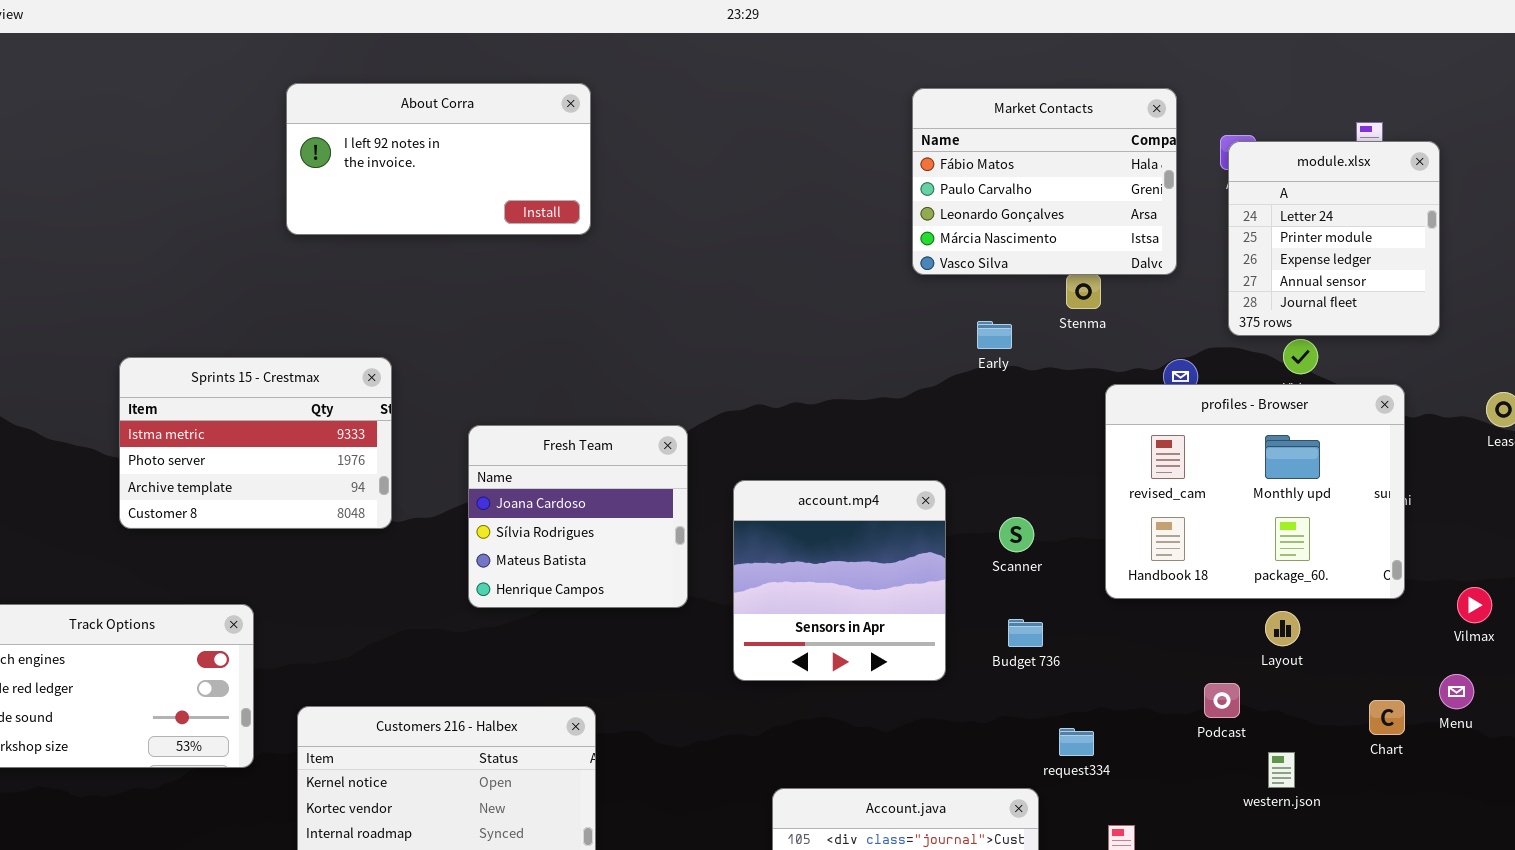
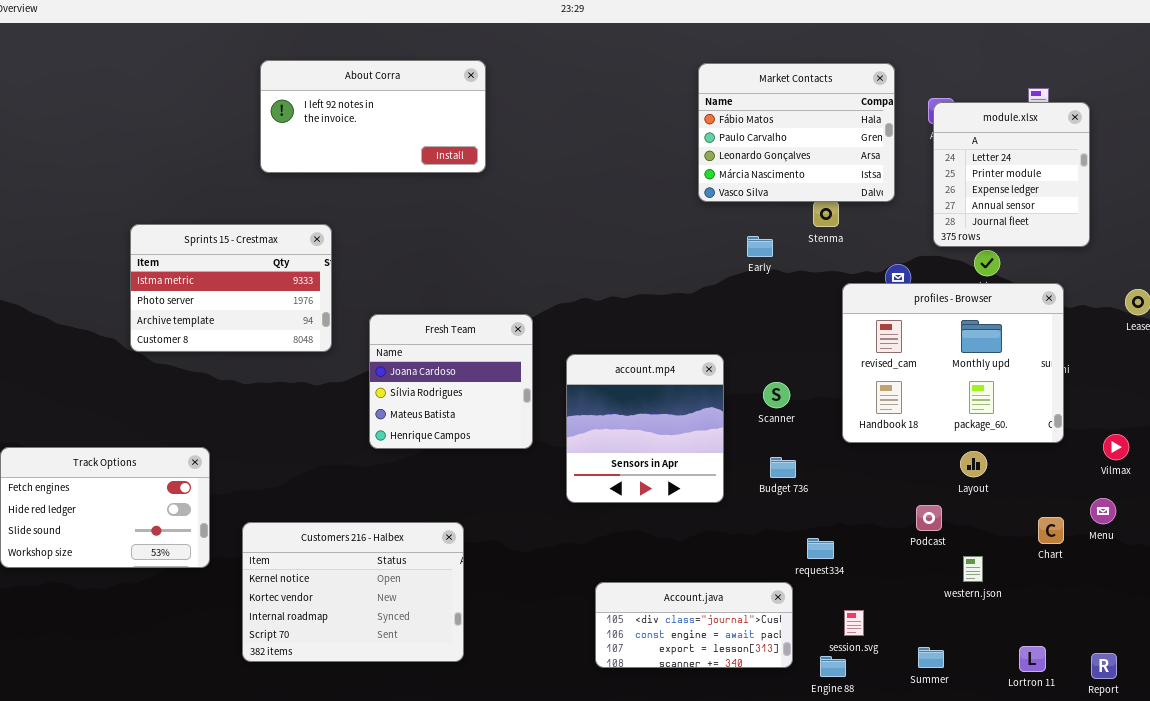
About Corra: [286,83,591,235] -> [260,60,486,173], moved
Sprints 15 - Crestmax: [119,357,392,529] -> [130,224,332,352], moved

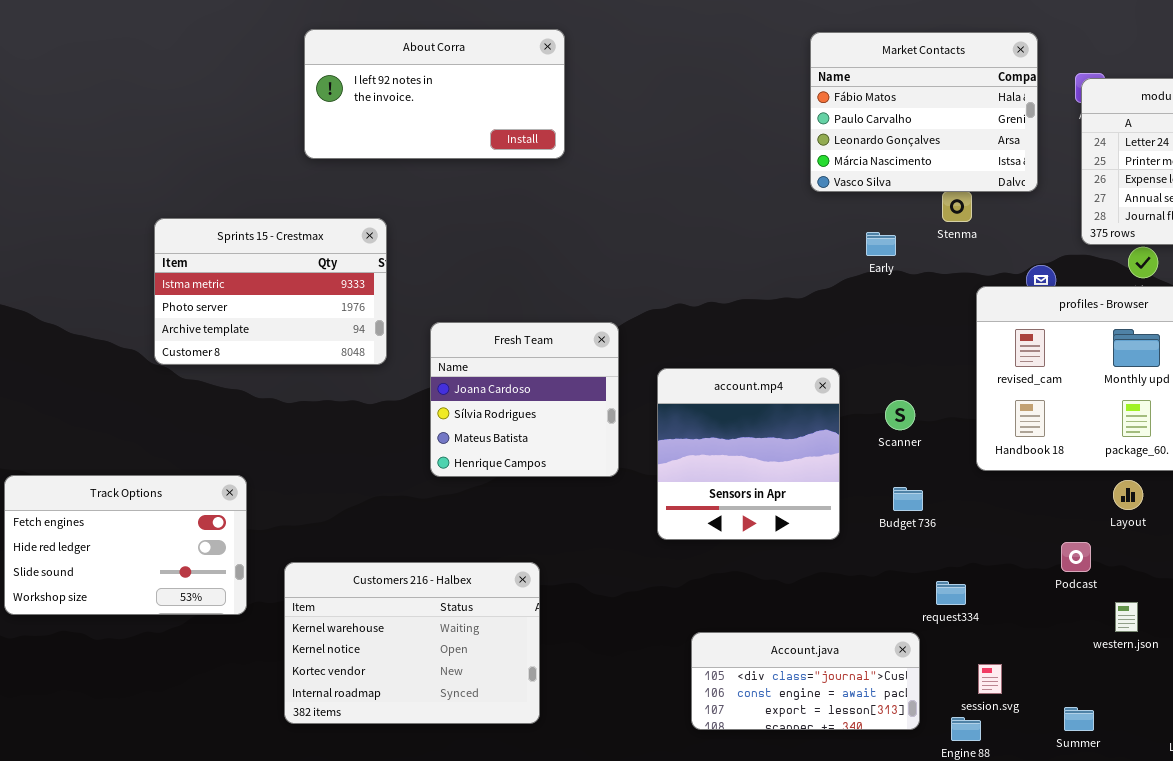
Customers 216 - Halbex: [242,522,464,662] -> [284,562,540,724], scrolled up 1 row

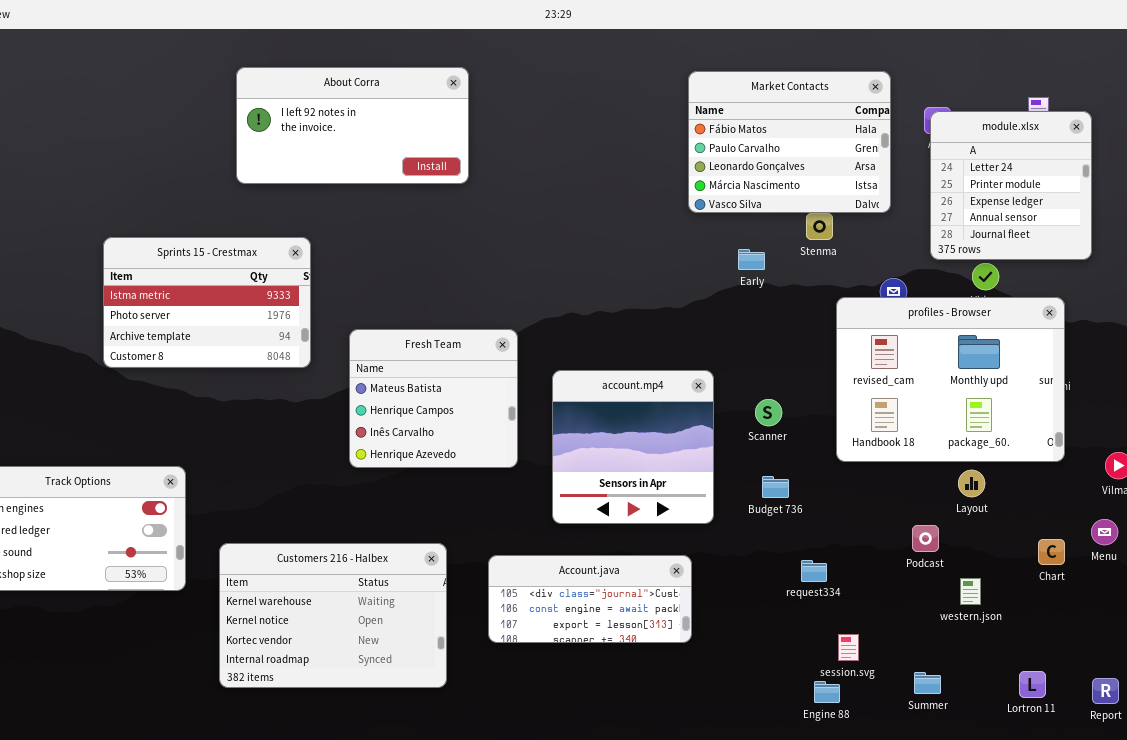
Fresh Team: [430,322,619,477] -> [349,329,518,468], scrolled down 2 rows
Account.java: [691,632,920,730] -> [488,555,692,643], moved

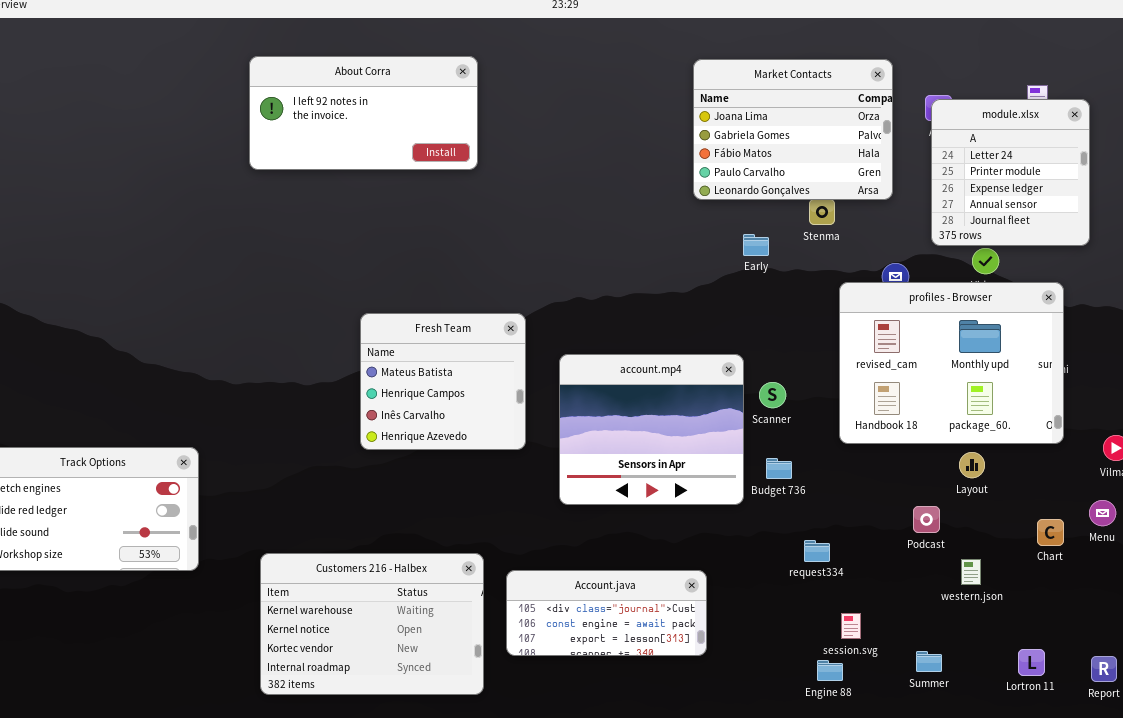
Market Contacts: [688,71,891,213] -> [693,59,893,200], scrolled up 2 rows
Sprints 15 - Crestmax: [103,237,311,368] -> none, closed
account.mp4: [552,370,714,524] -> [559,354,744,505], resized
Customers 216 - Halbex: [219,543,447,688] -> [260,553,484,695], moved
Account.java: [488,555,692,643] -> [506,570,707,656], moved

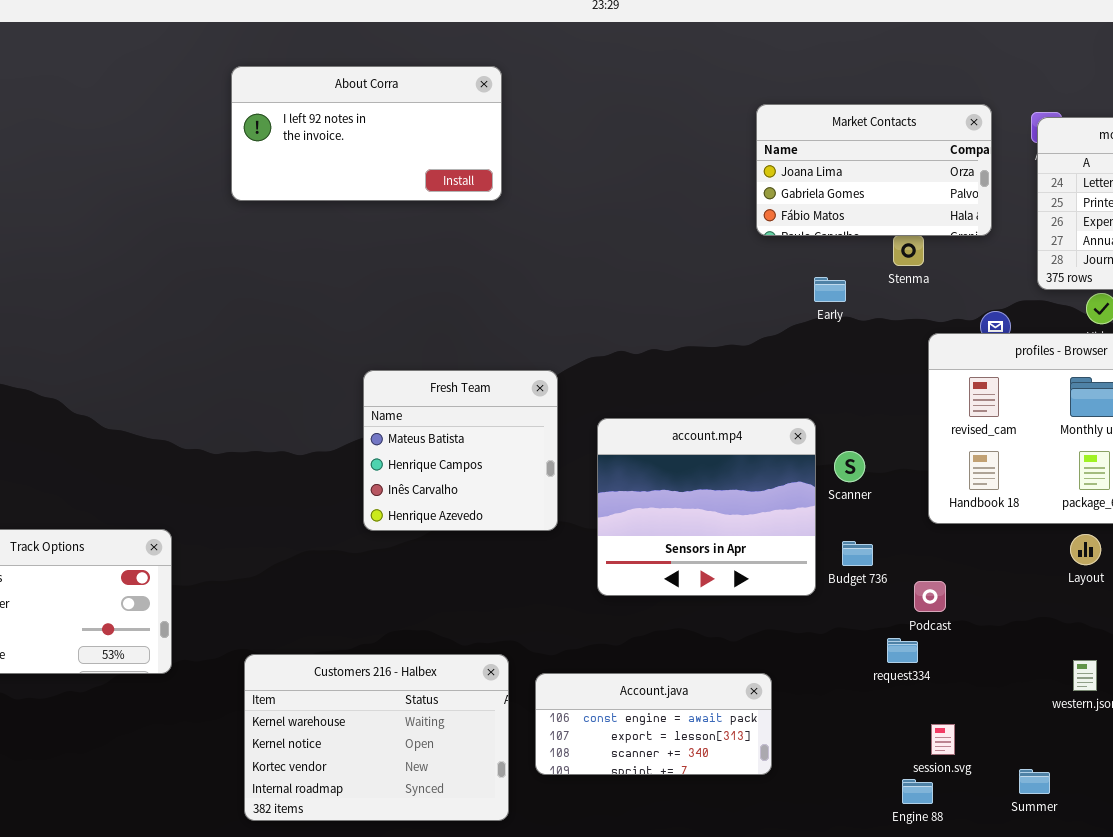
Market Contacts: [693,59,893,200] -> [756,104,992,236], resized
Podcast: [913,506,940,533] -> [914,581,946,612], moved
Account.java: [506,570,707,656] -> [535,673,772,775], scrolled down 1 row

